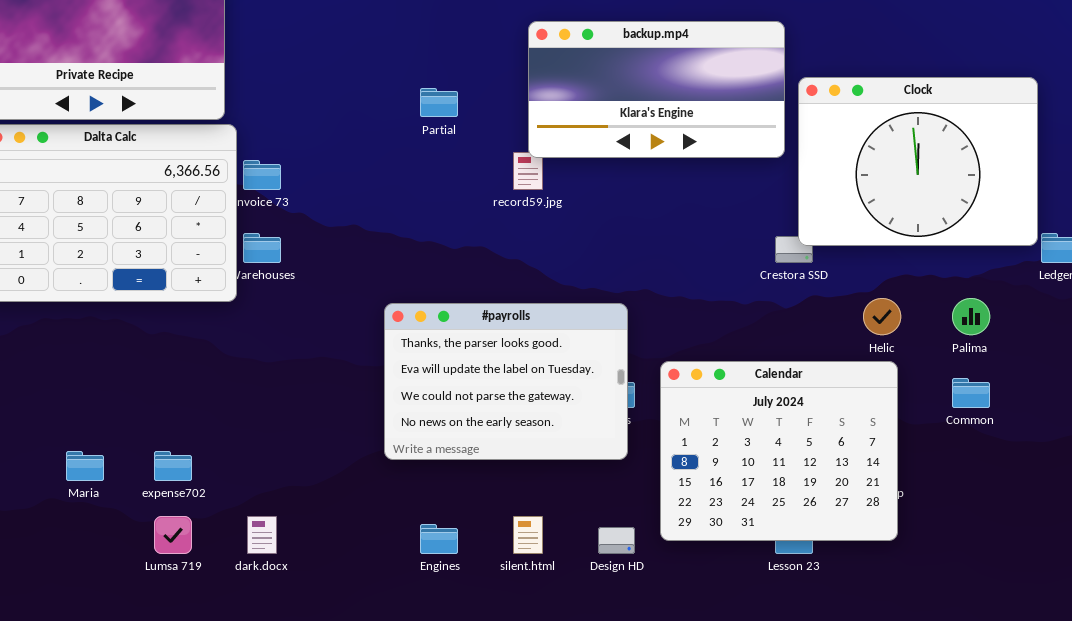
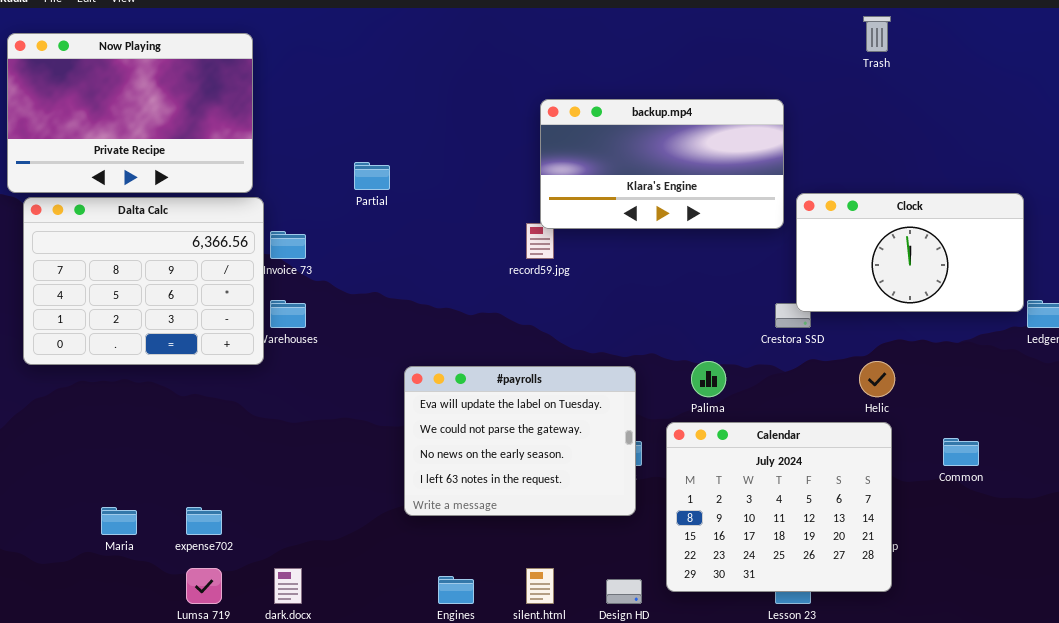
Clock: [798,77,1038,246] -> [796,193,1024,312], resized
Partial: [420,88,458,117] -> [354,162,390,190], moved
Palima: [952,298,990,335] -> [691,361,726,397], moved
#payrolls: [384,303,628,460] -> [404,366,636,516], scrolled down 1 row

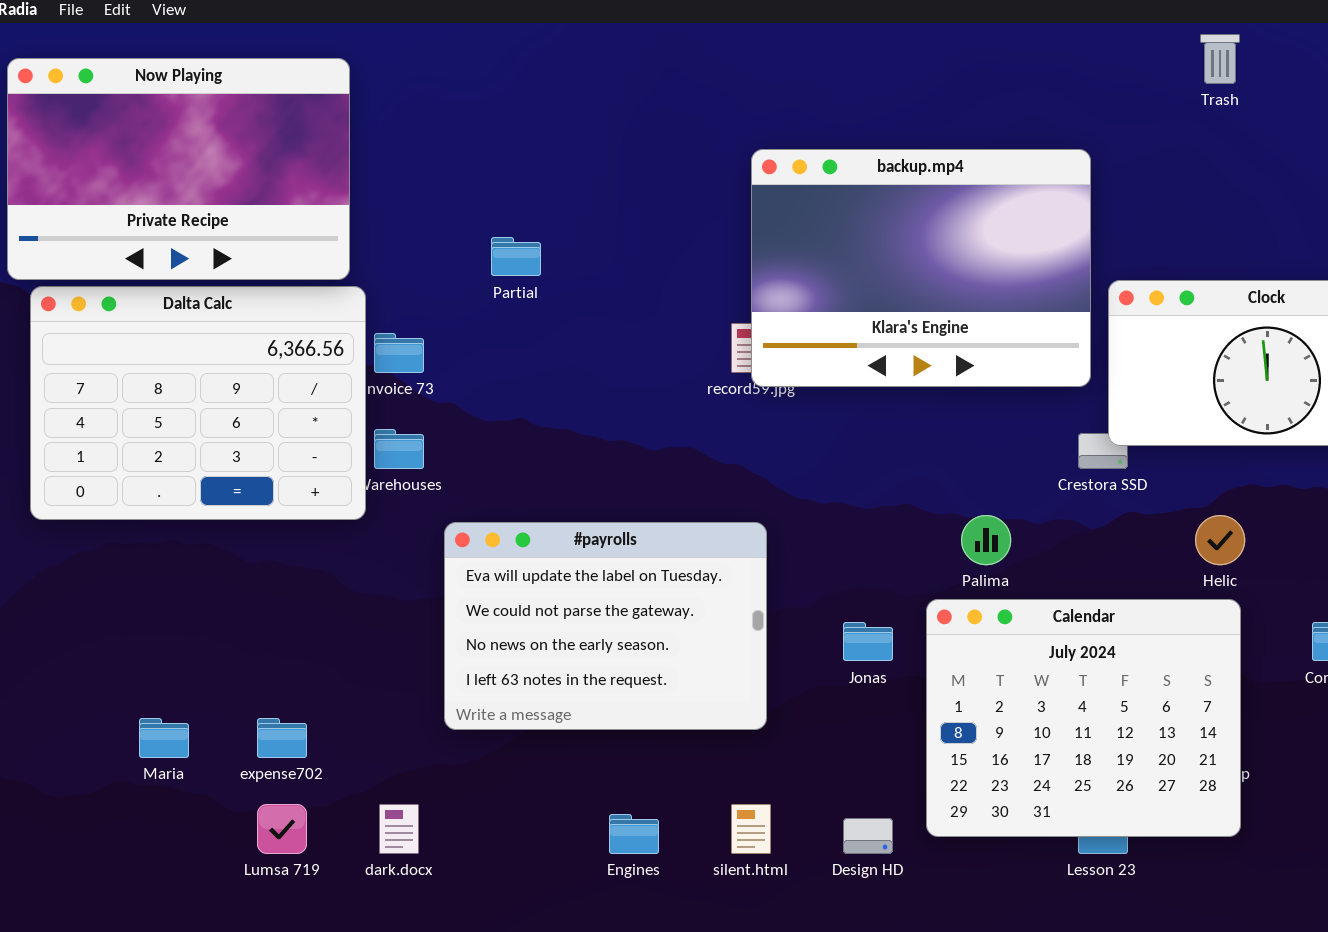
backup.mp4: [540,99,784,229] -> [751,149,1091,387], resized
#payrolls: [404,366,636,516] -> [444,522,767,730], moved

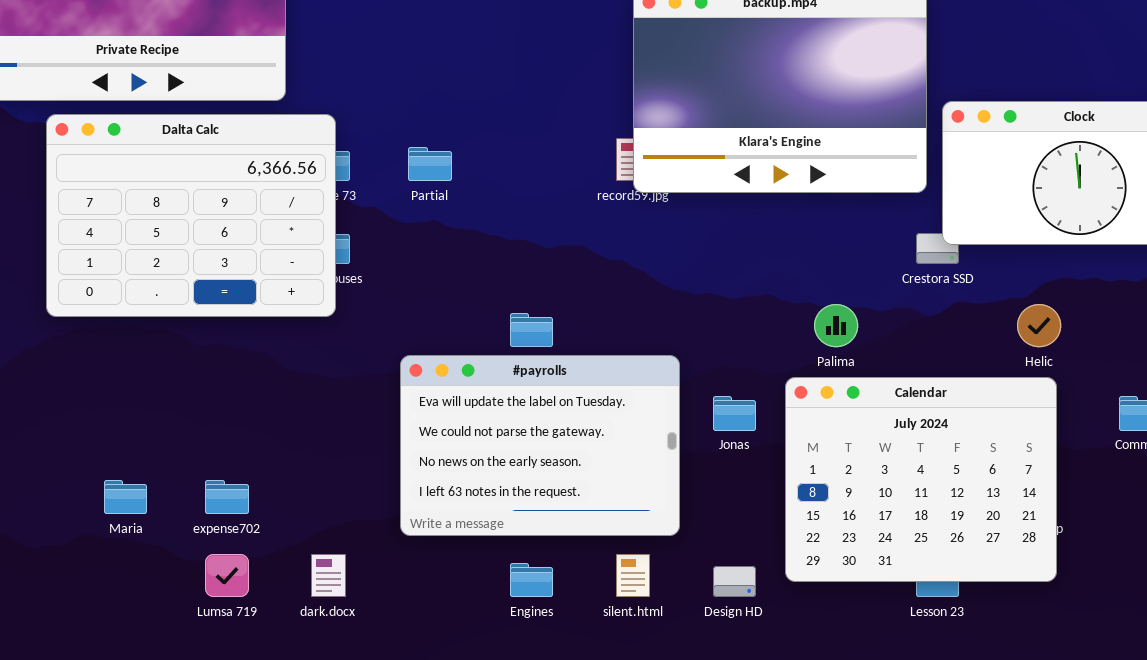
Partial: [491,237,541,276] -> [408,147,452,181], moved
Dalta Calc: [30,286,366,520] -> [46,114,336,317], moved
#payrolls: [444,522,767,730] -> [400,355,680,536], moved

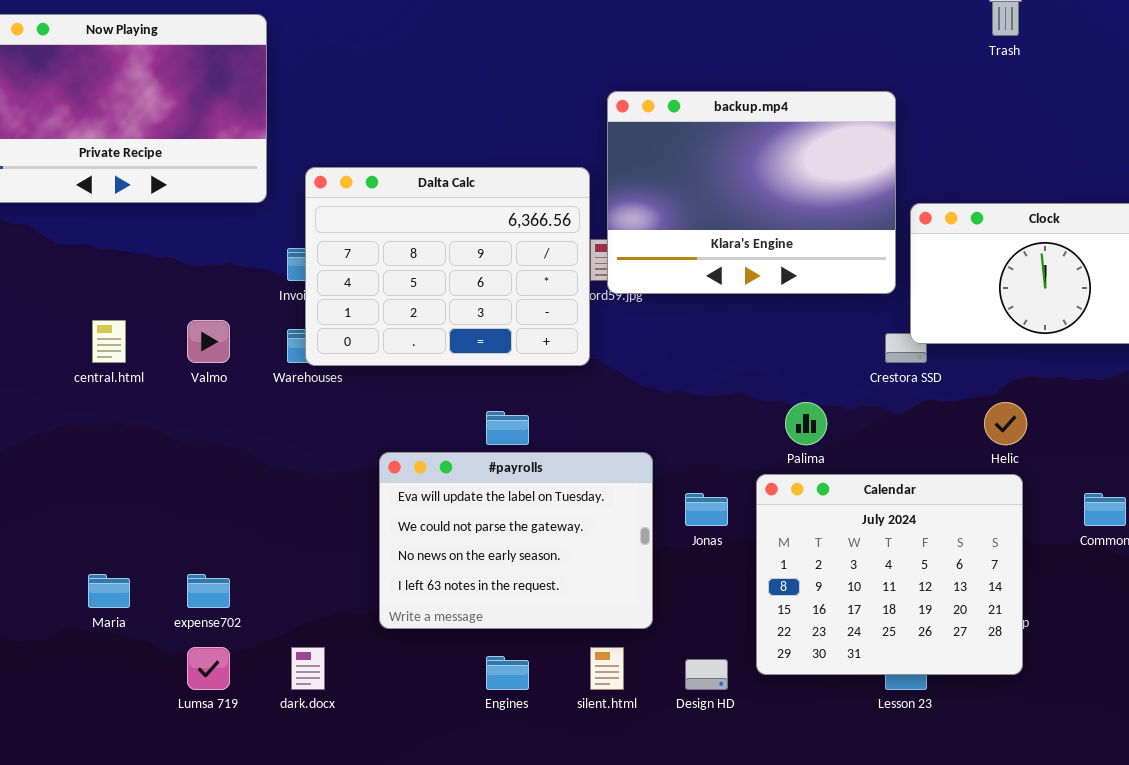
Dalta Calc: [46,114,336,317] -> [305,167,590,366], moved

